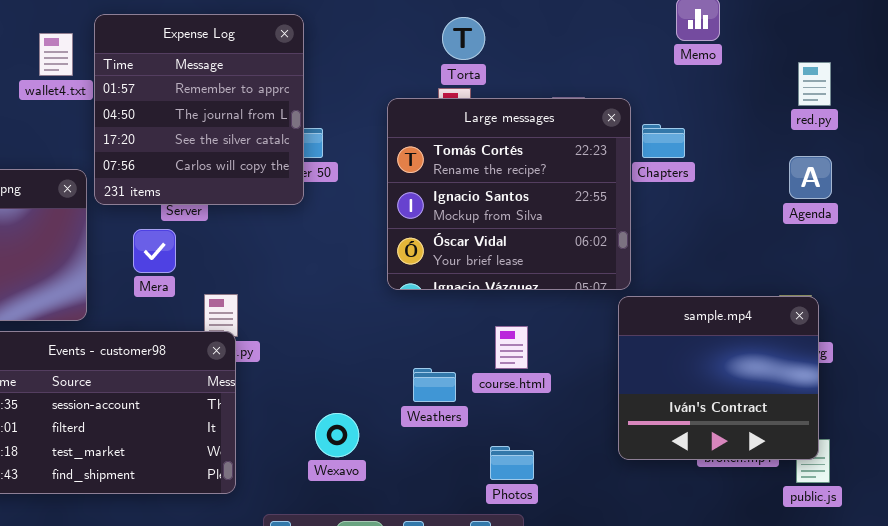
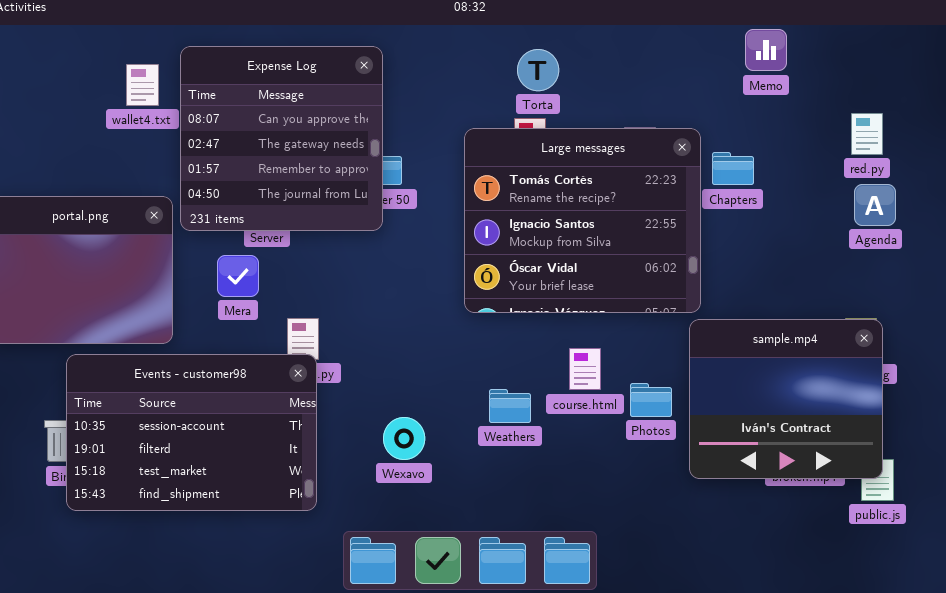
Expense Log: [94,14,304,205] -> [180,46,383,231], scrolled up 2 rows
red.py: [798,62,831,106] -> [851,113,883,155], moved
Wexavo: [315,413,359,457] -> [383,417,425,460], moved
Photos: [490,446,534,480] -> [630,383,672,417], moved

